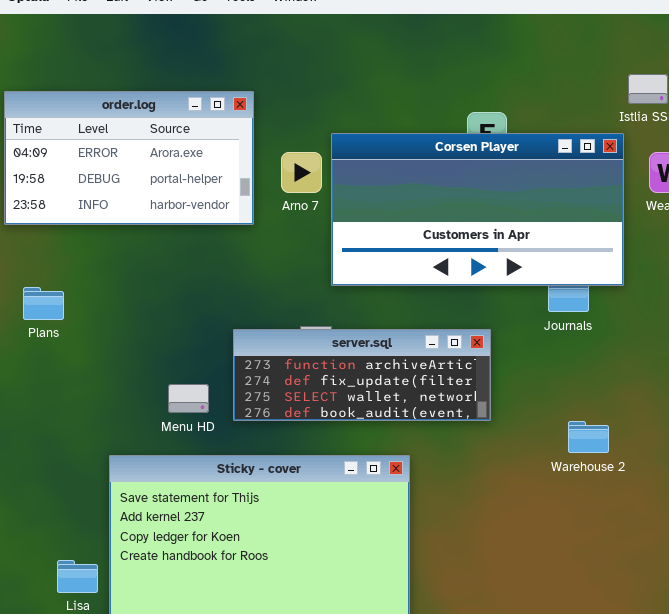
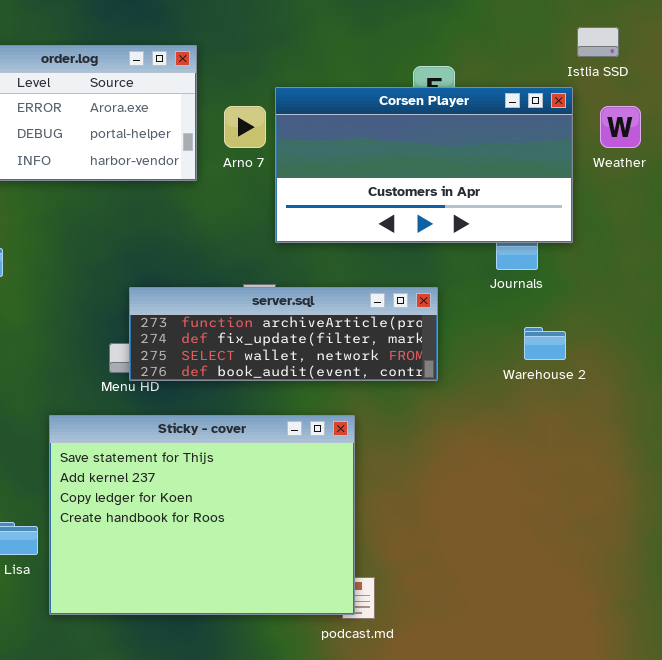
server.sql: [233,329,491,421] -> [129,287,438,381], resized
Warehouse 2: [568,421,609,453] -> [524,327,566,360], moved

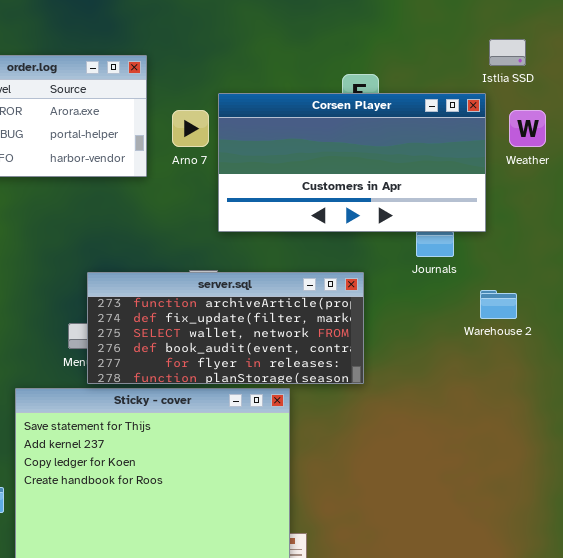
server.sql: [129,287,438,381] -> [87,272,364,384], resized
Warehouse 2: [524,327,566,360] -> [480,290,517,319], moved

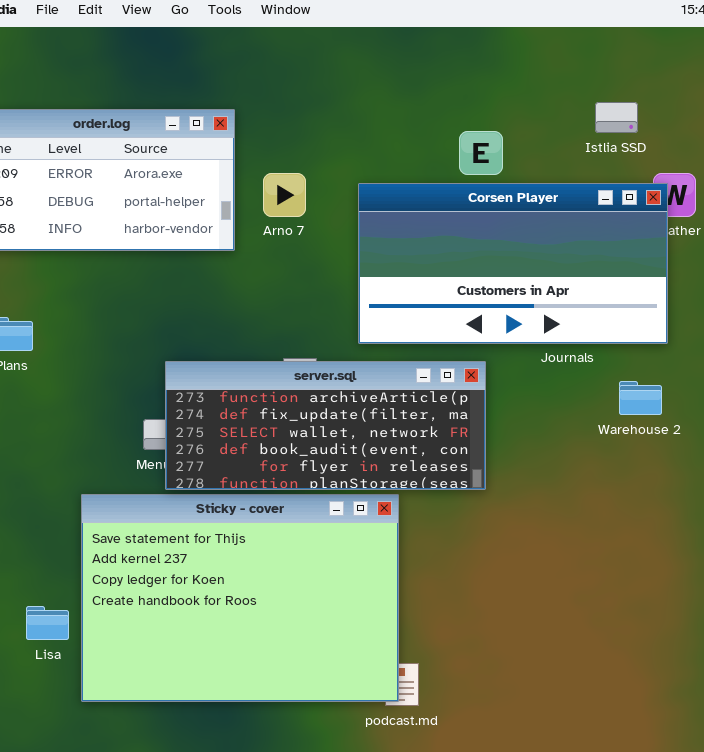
Istlia SSD: [489,39,526,66] -> [595,102,638,133], moved
Corsen Player: [218,93,486,232] -> [358,183,668,344], moved

